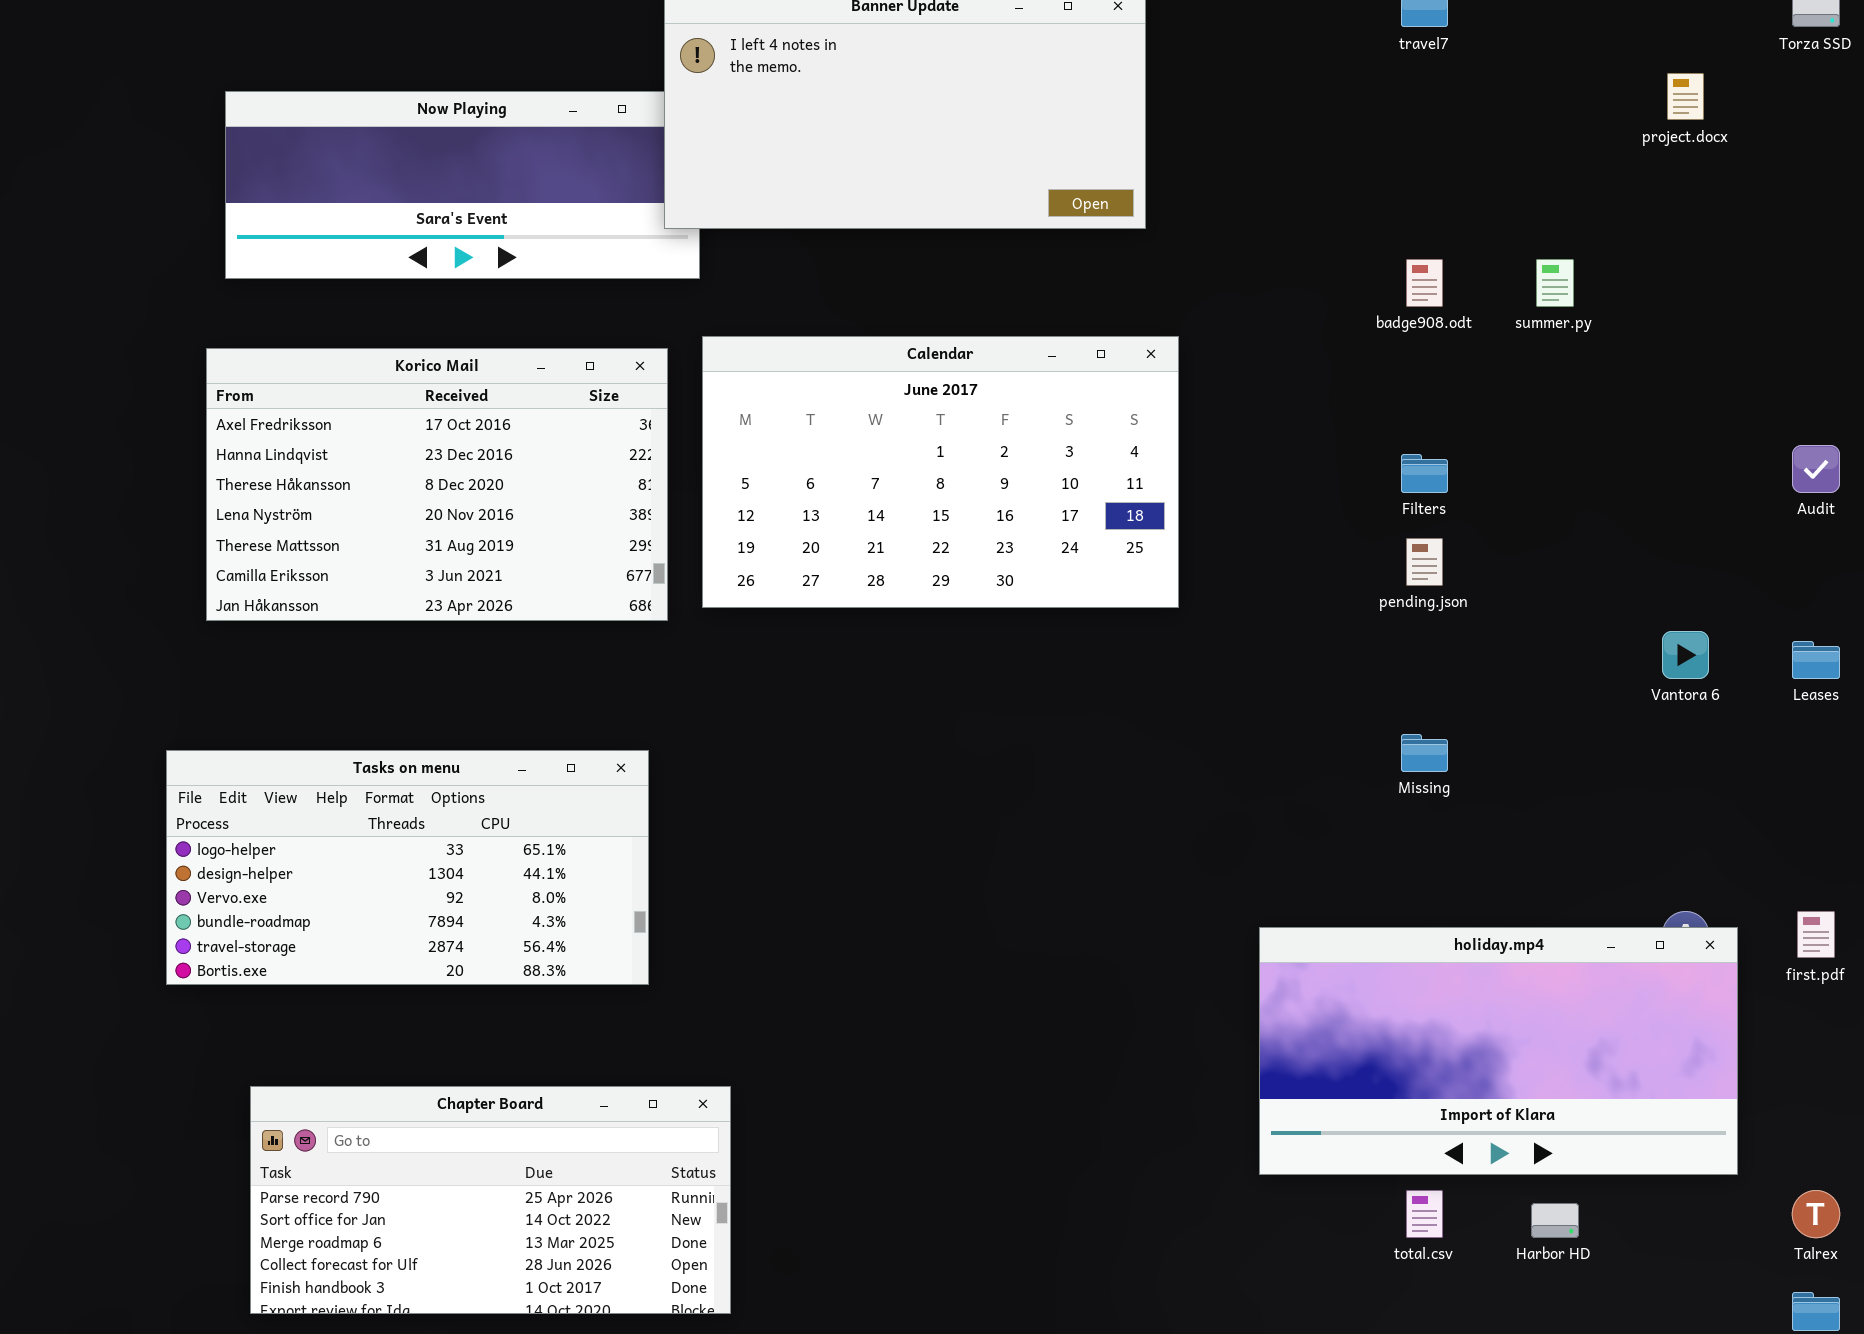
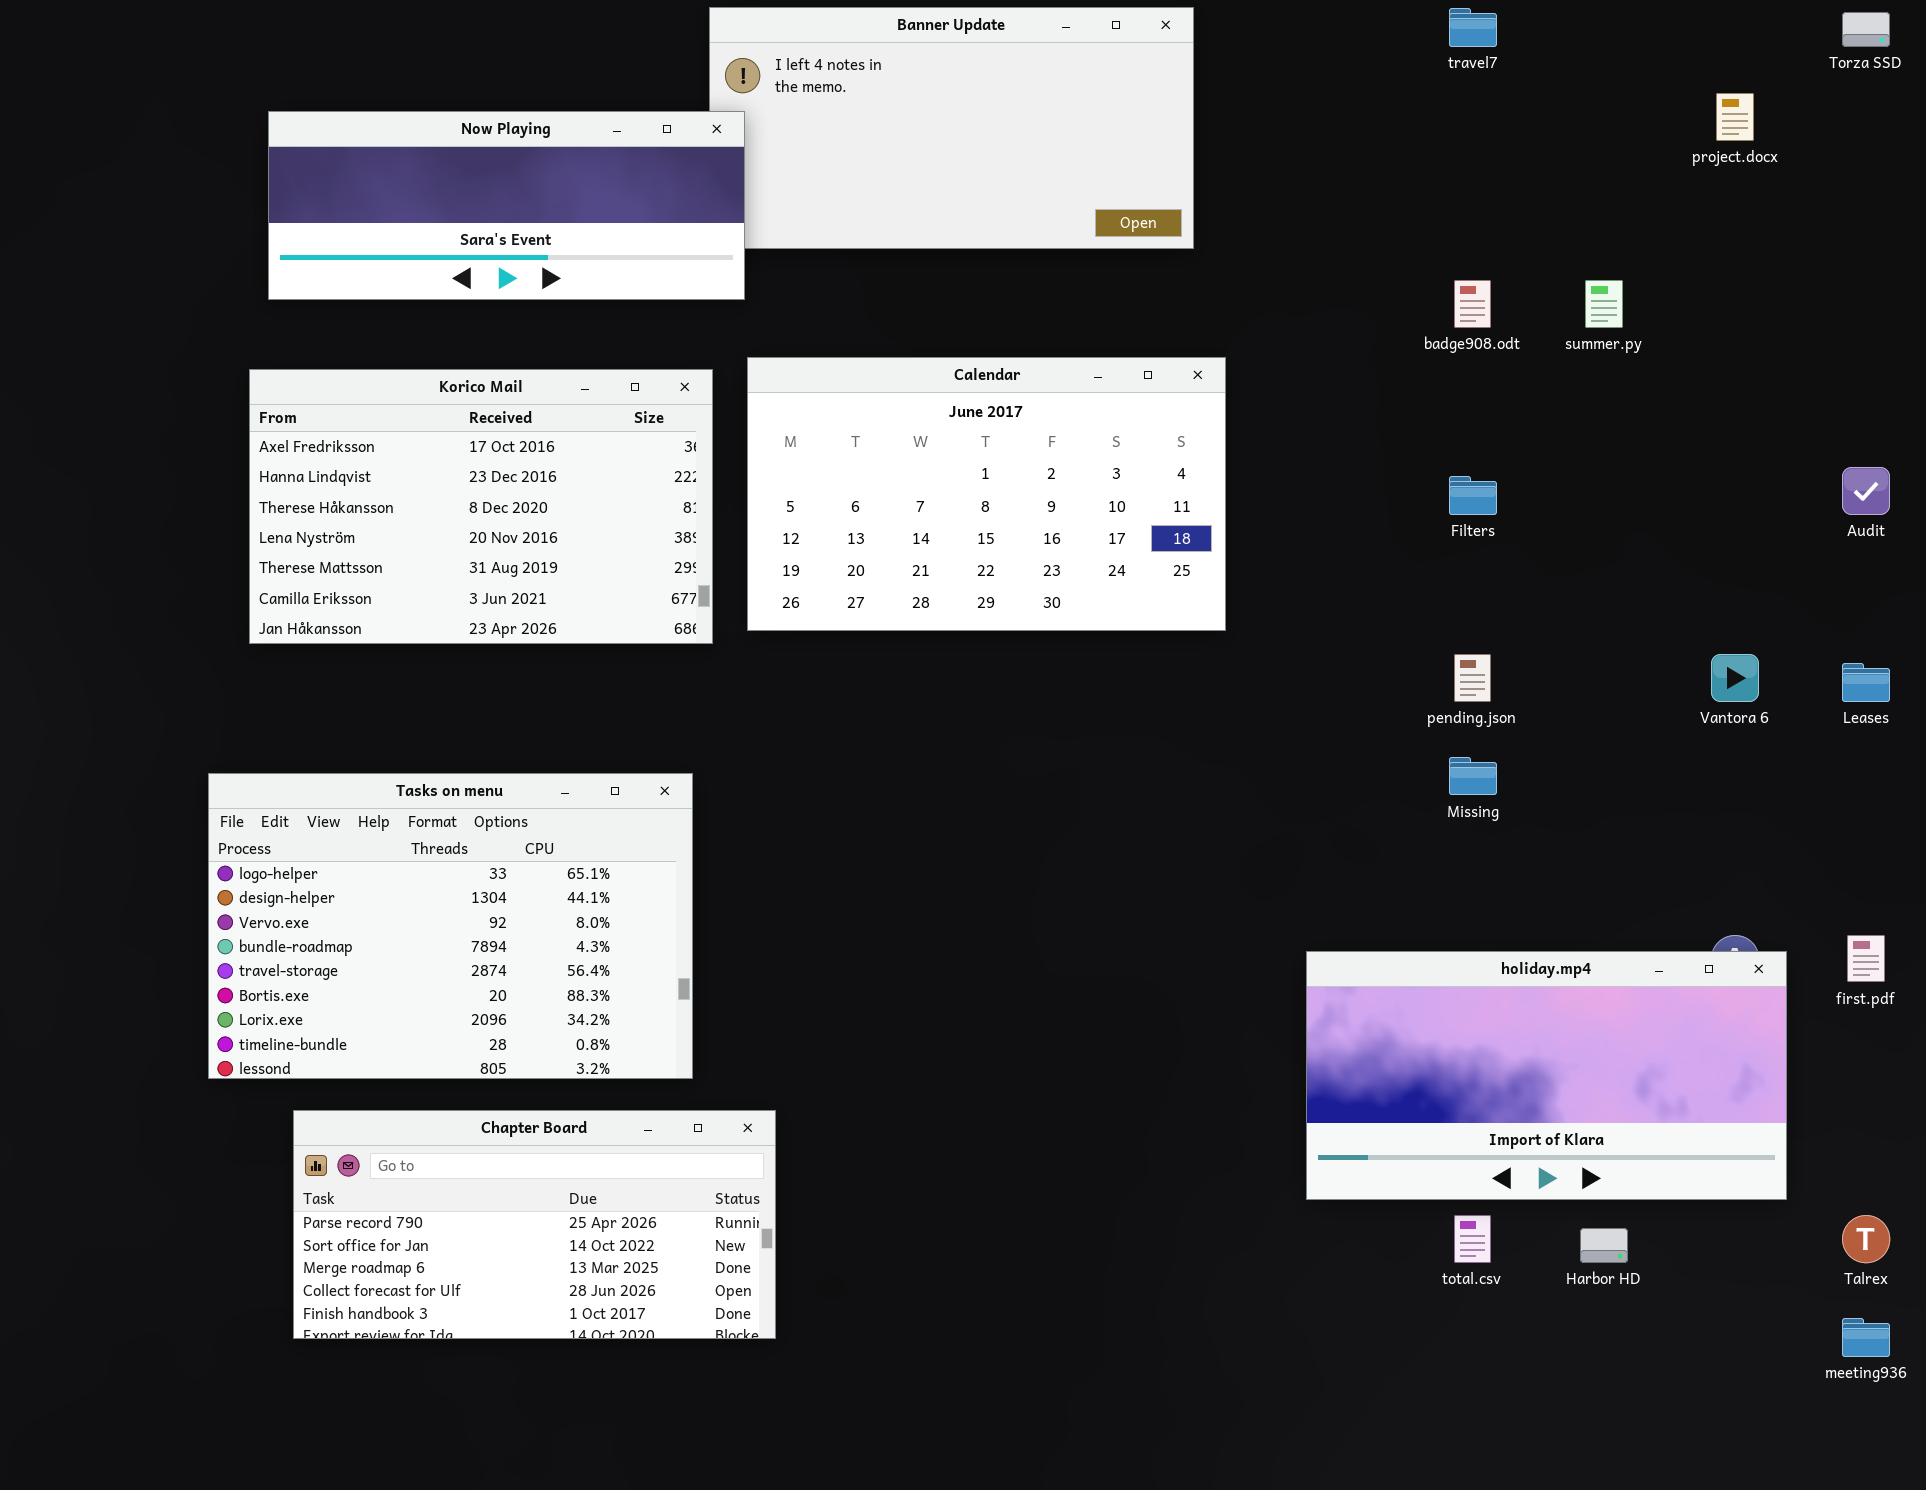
Now Playing: [225,91,700,279] -> [268,111,745,300], raised
pending.json: [1406,538,1443,586] -> [1454,654,1491,702], moved
Tasks on menu: [166,750,649,985] -> [208,773,693,1079], resized

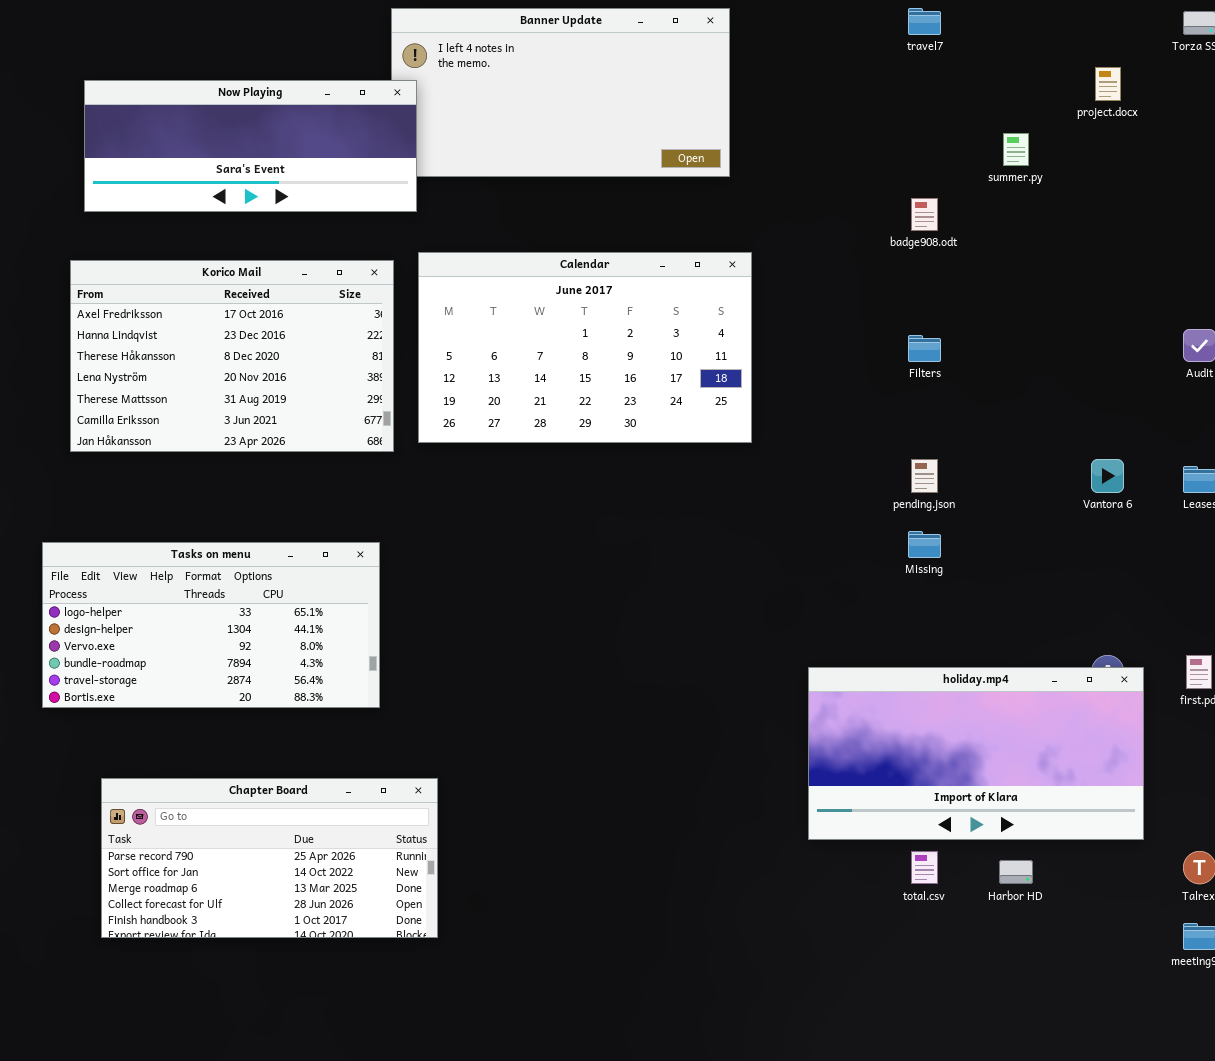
summer.py: [1585,280,1623,328] -> [1003,133,1029,166], moved
Tasks on menu: [208,773,693,1079] -> [42,542,380,708], resized

